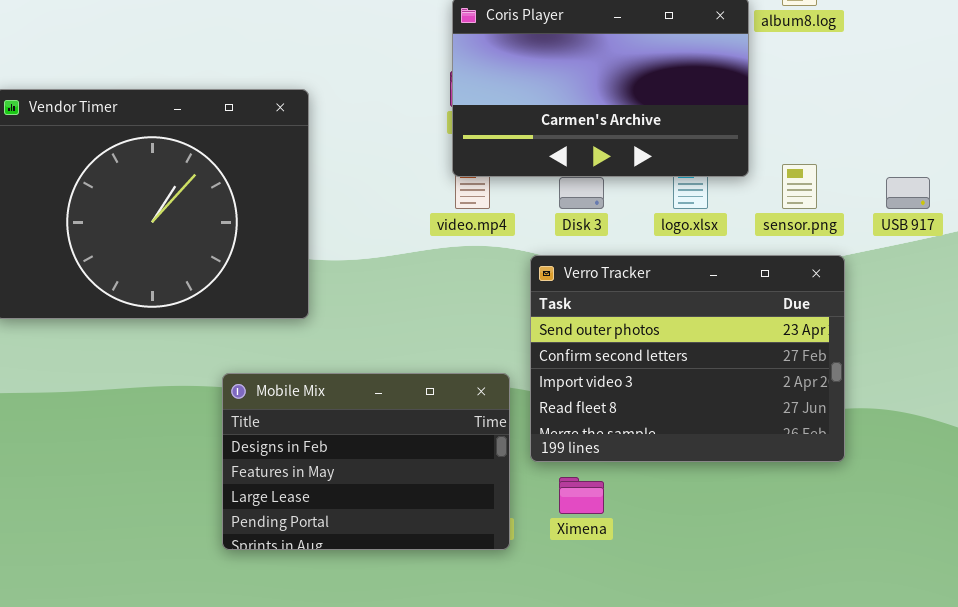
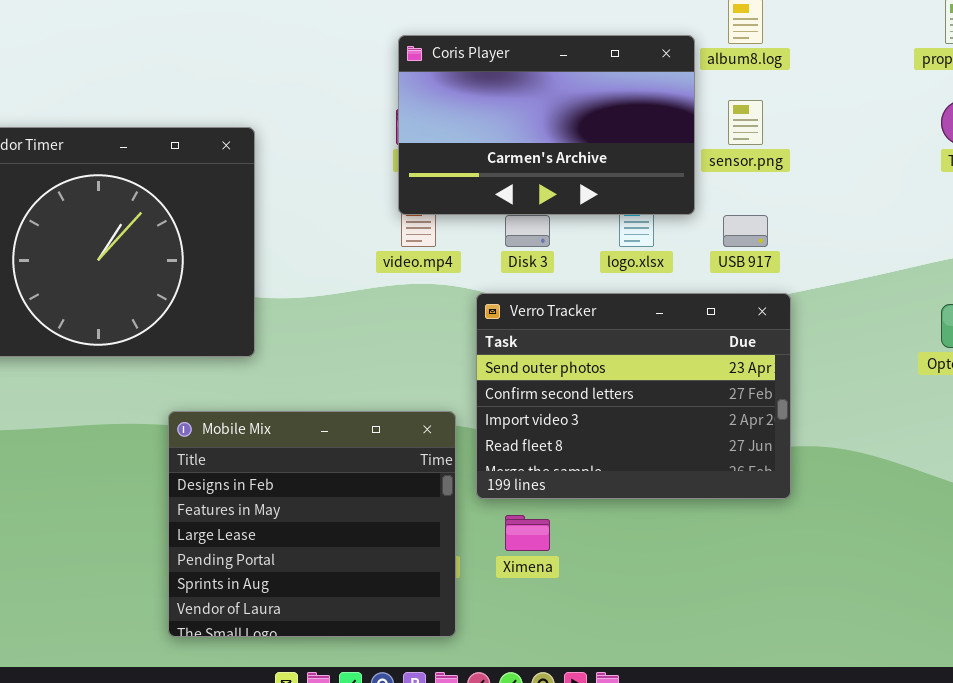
sensor.png: [782,164,817,209] -> [728,100,763,145], moved
USB 917: [886,177,930,209] -> [723,215,768,247], moved
Mobile Mix: [222,373,510,550] -> [168,411,456,637], resized

